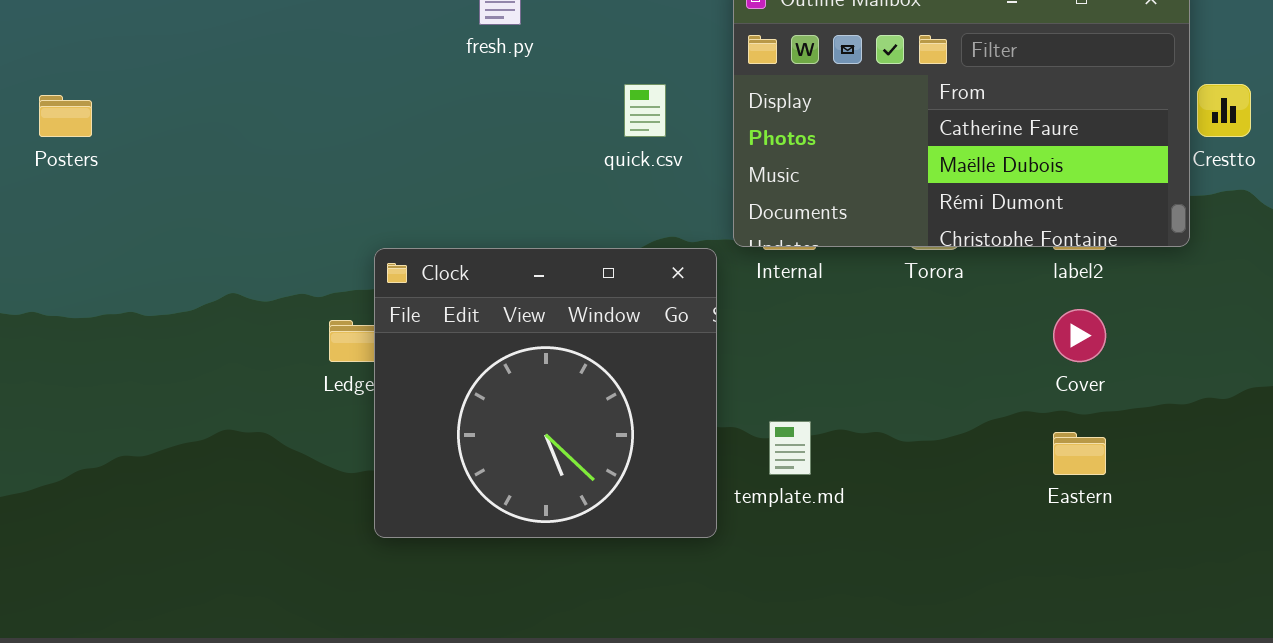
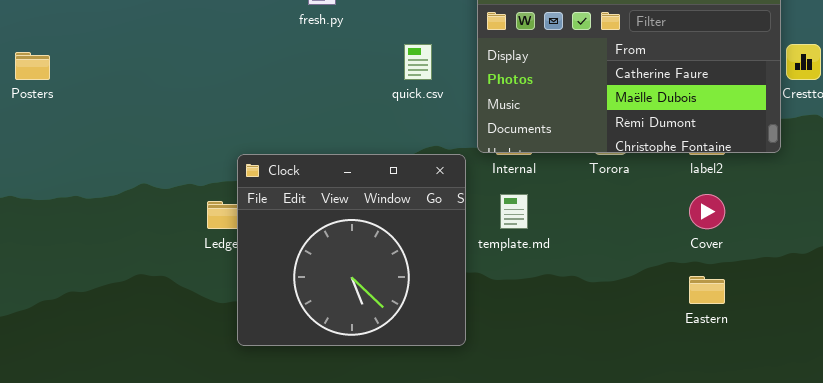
template.md: [769,421,811,475] -> [500,194,528,229], moved

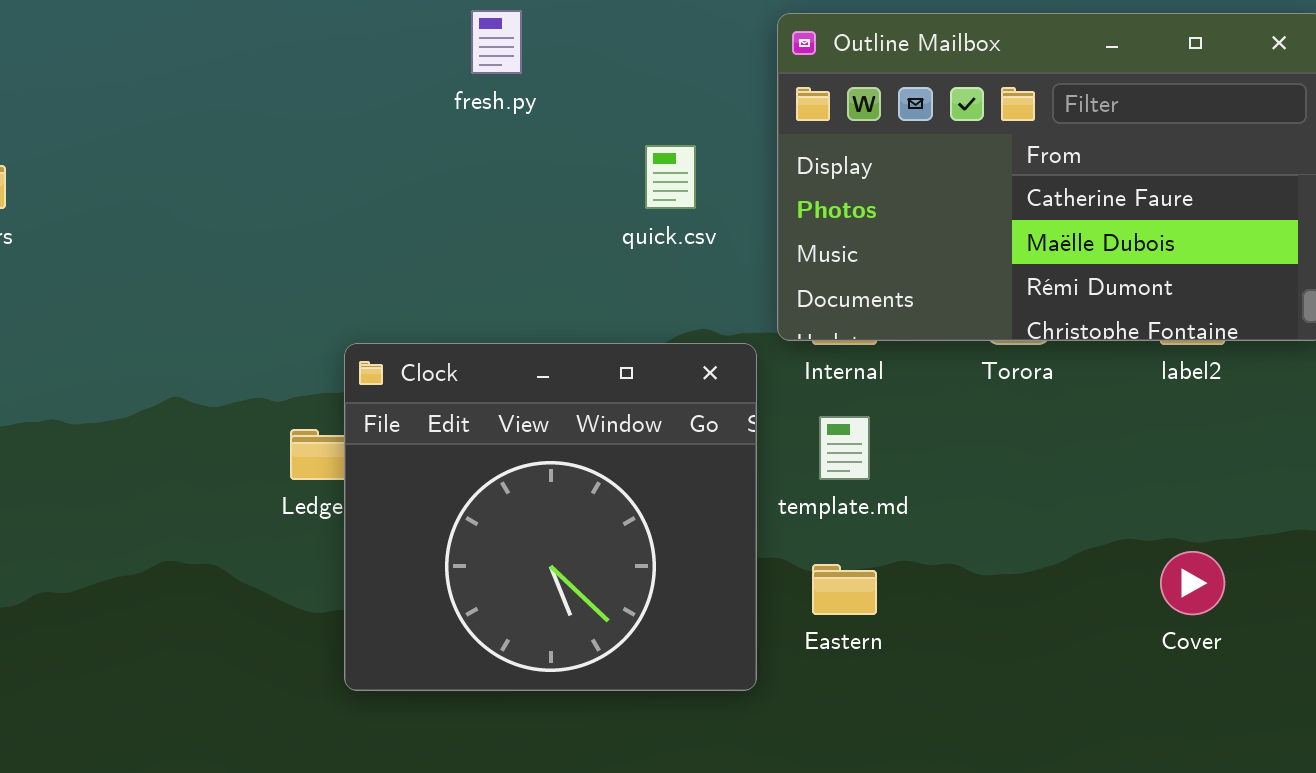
Cover: [689,194,725,229] -> [1160,551,1225,615], moved
Eastern: [689,276,725,304] -> [812,564,877,615], moved

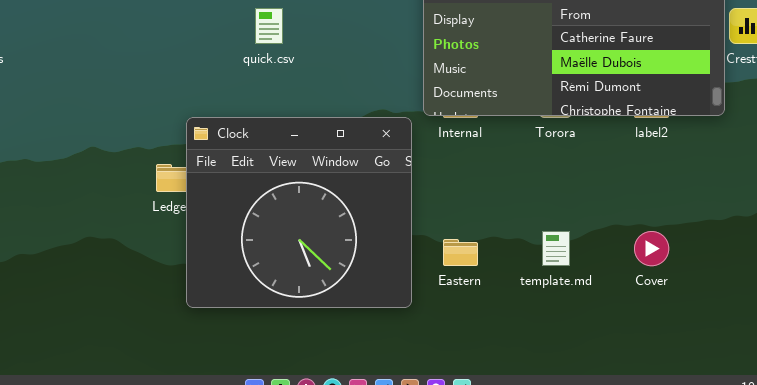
quick.csv: [645,145,696,209] -> [255,8,283,44], moved
template.md: [819,416,870,480] -> [542,231,570,266], moved

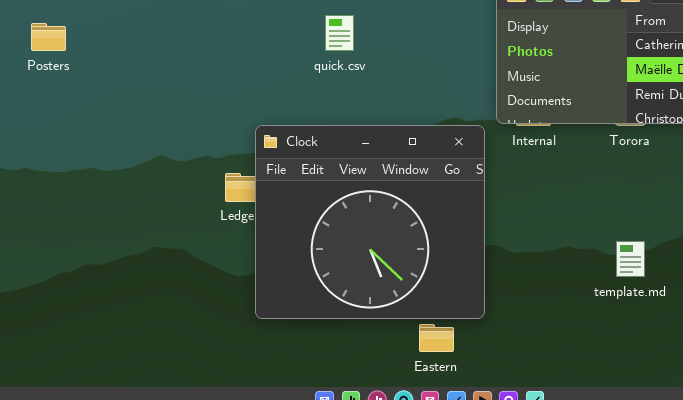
Eastern: [443,239,478,266] -> [419,324,454,352], moved

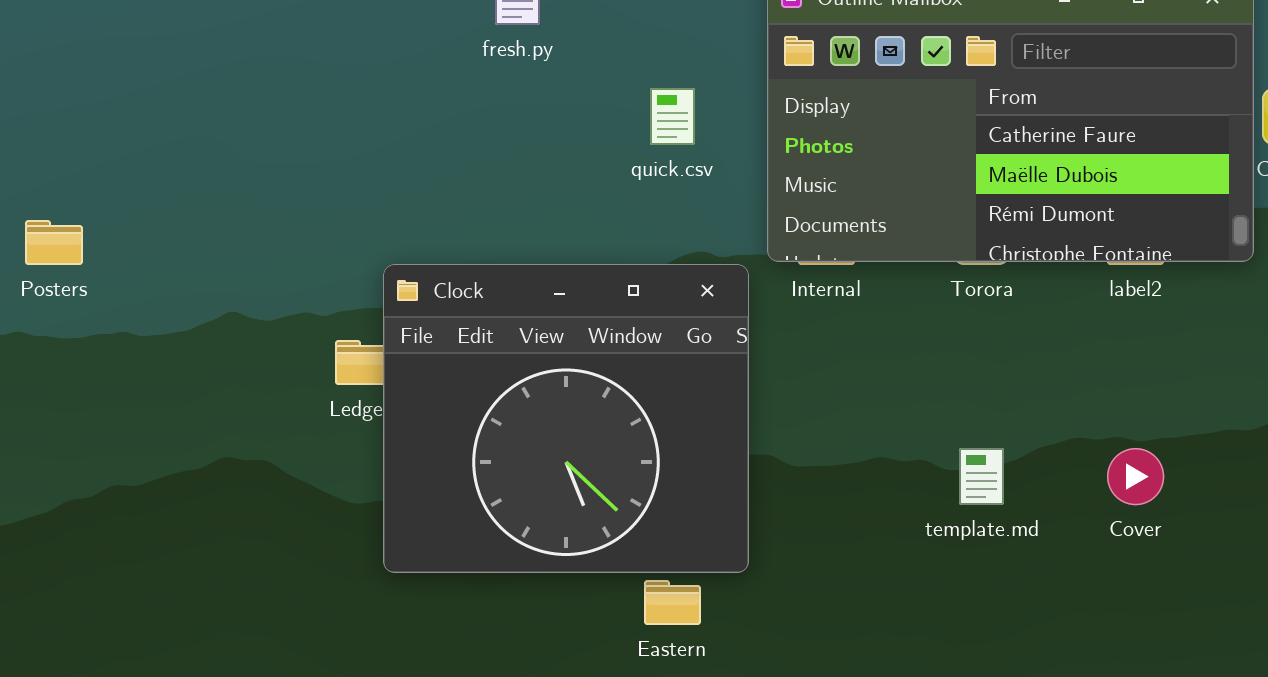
quick.csv: [325,15,354,51] -> [650,88,695,145], moved
Posters: [31,23,66,51] -> [25,220,83,265], moved

